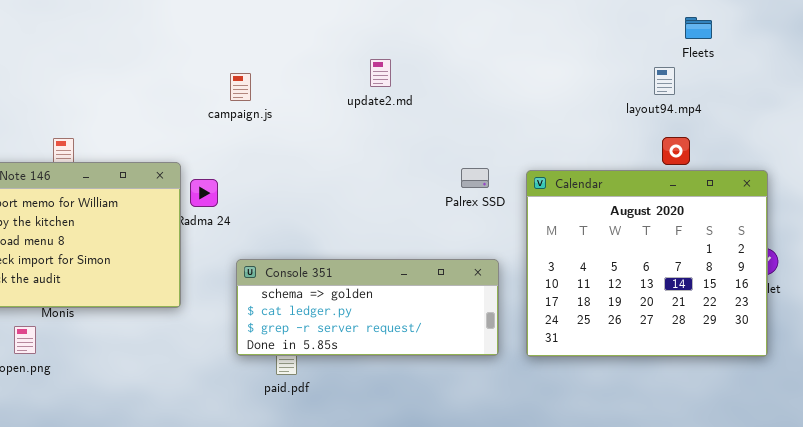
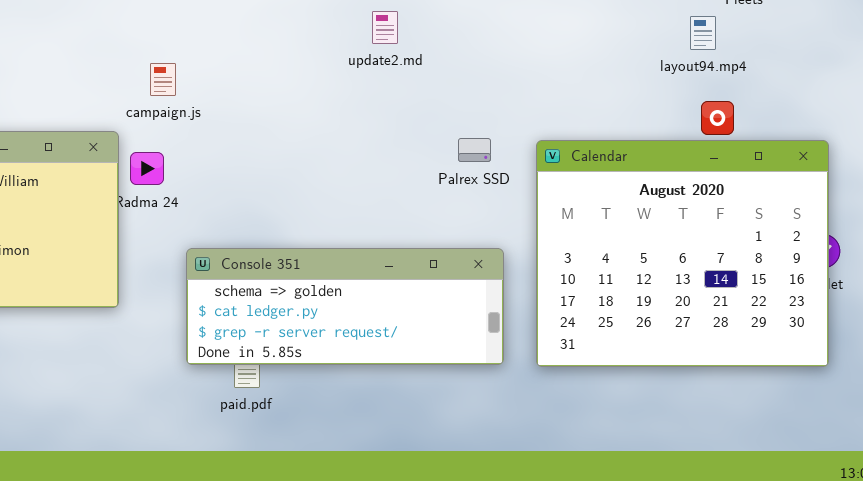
update2.md: [370,59,391,87] -> [372,11,398,44], moved
campaign.js: [230,73,251,101] -> [150,63,176,96], moved

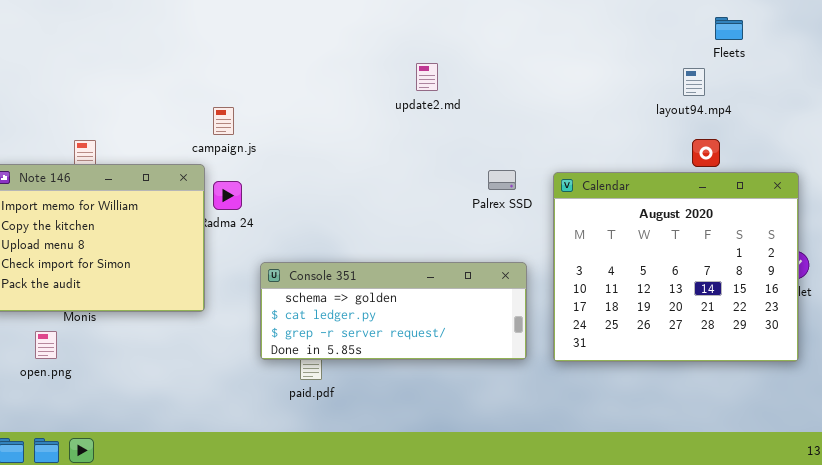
campaign.js: [150,63,176,96] -> [213,107,234,135], moved

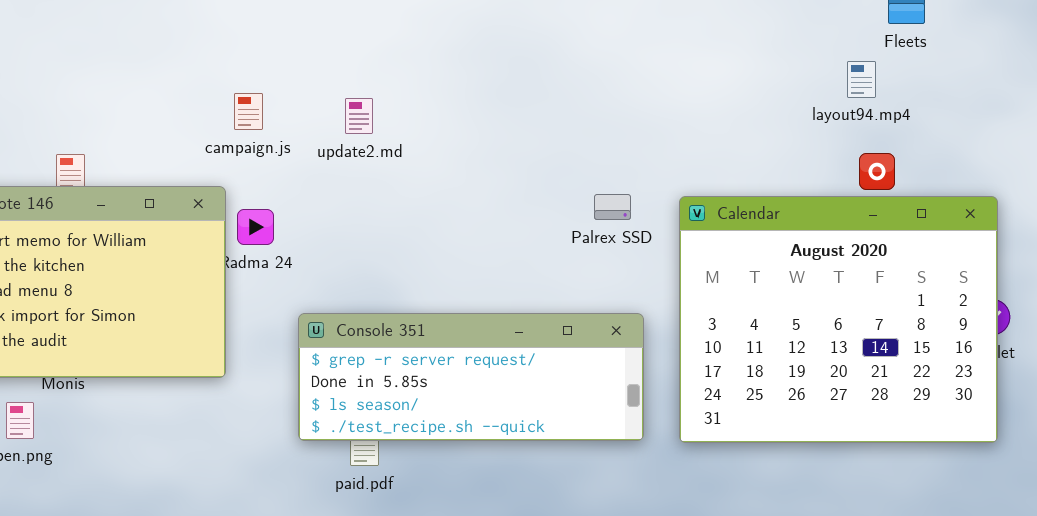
update2.md: [416,63,438,91] -> [345,98,373,134], moved
campaign.js: [213,107,234,135] -> [234,93,263,130], moved
Console 351: [260,262,527,360] -> [298,313,644,441], scrolled down 2 rows

